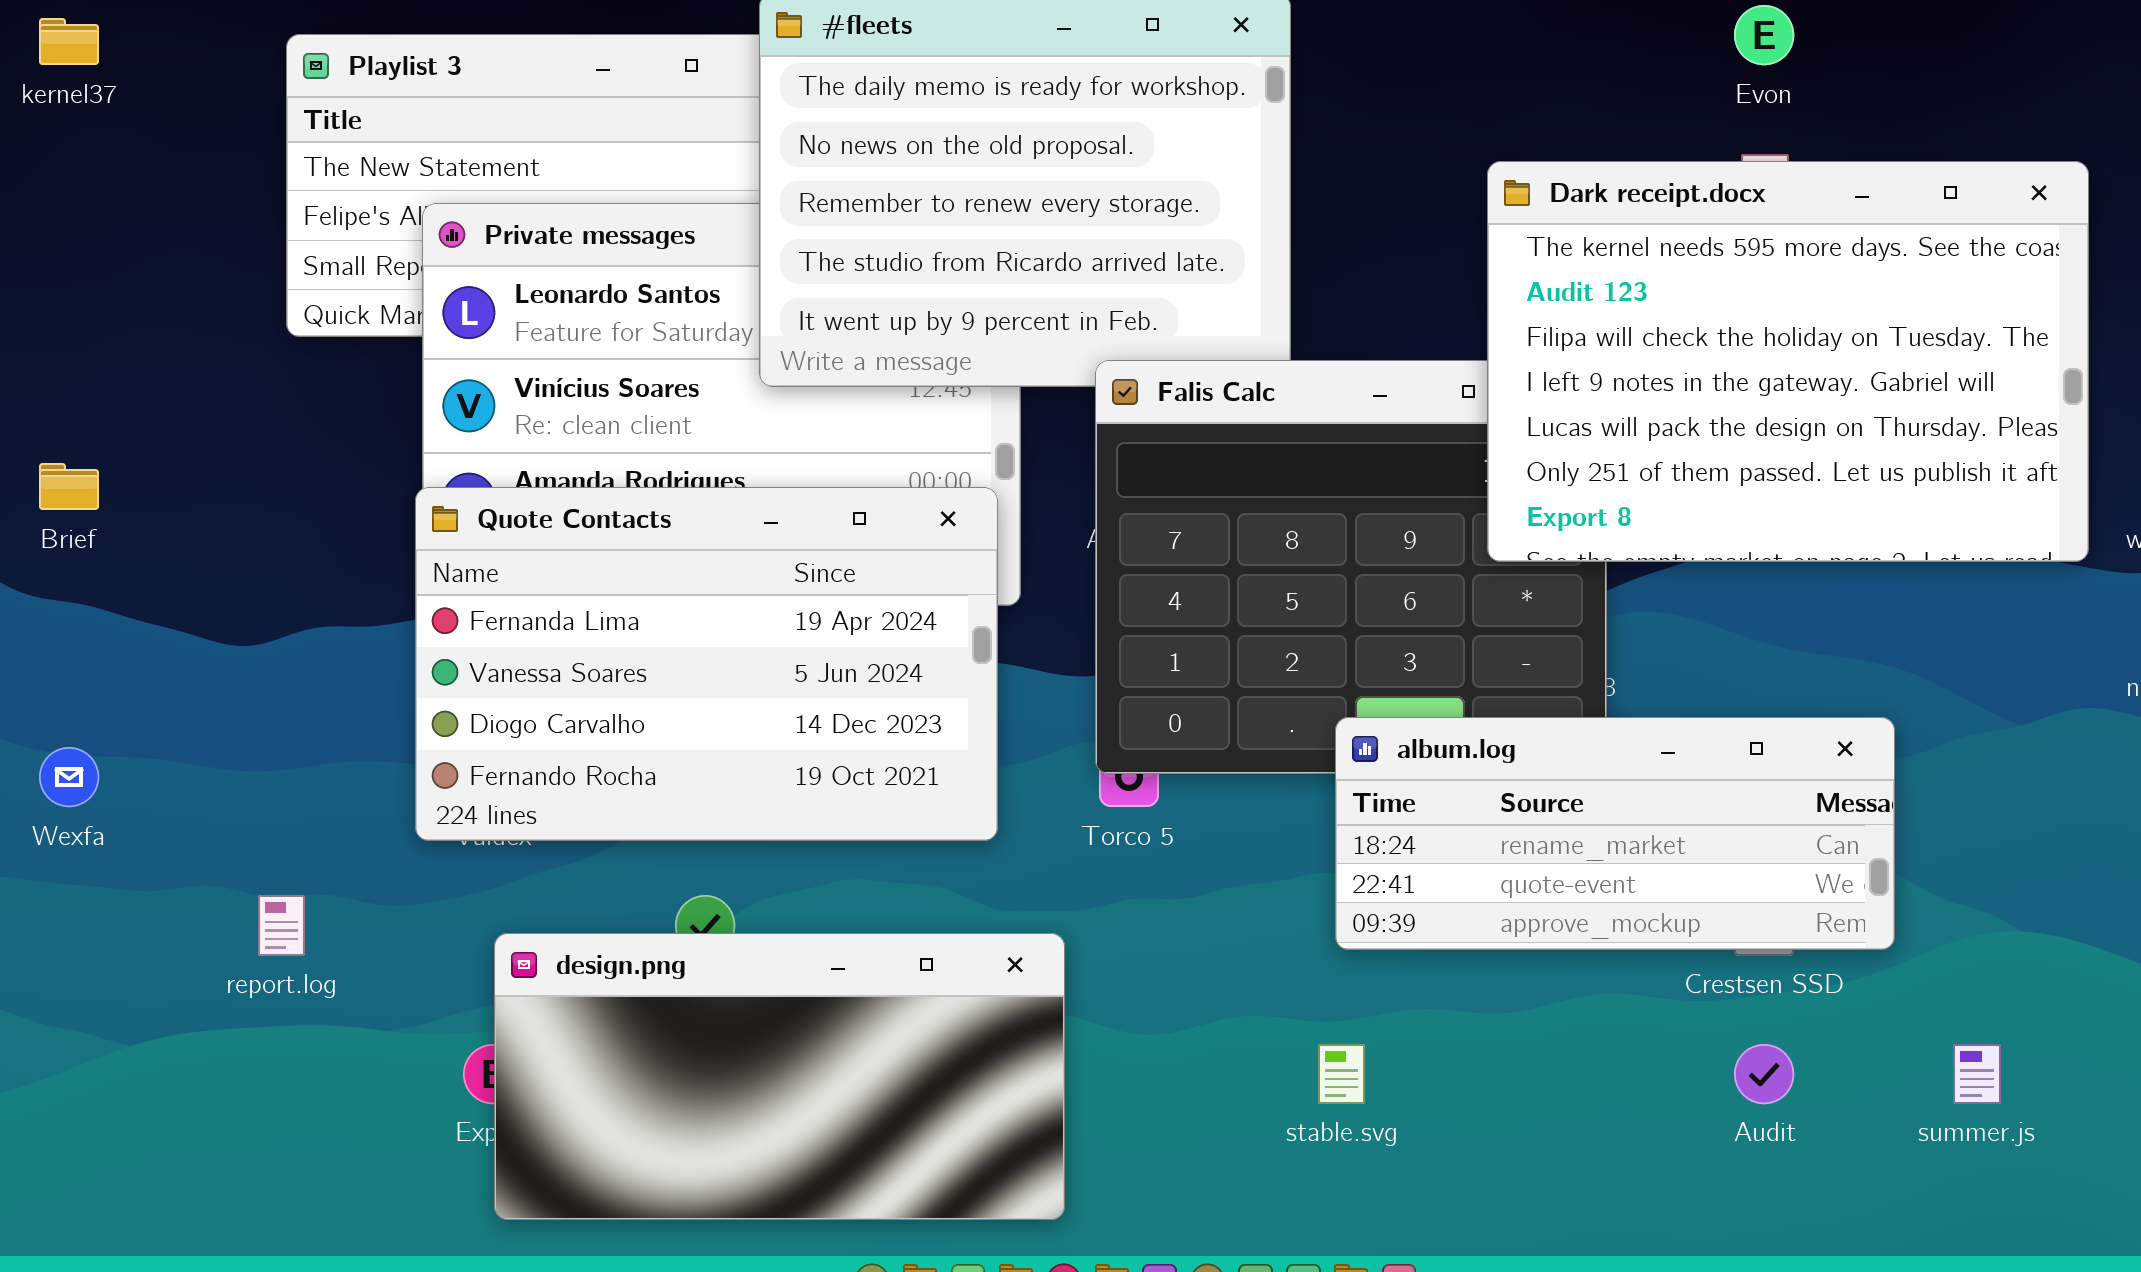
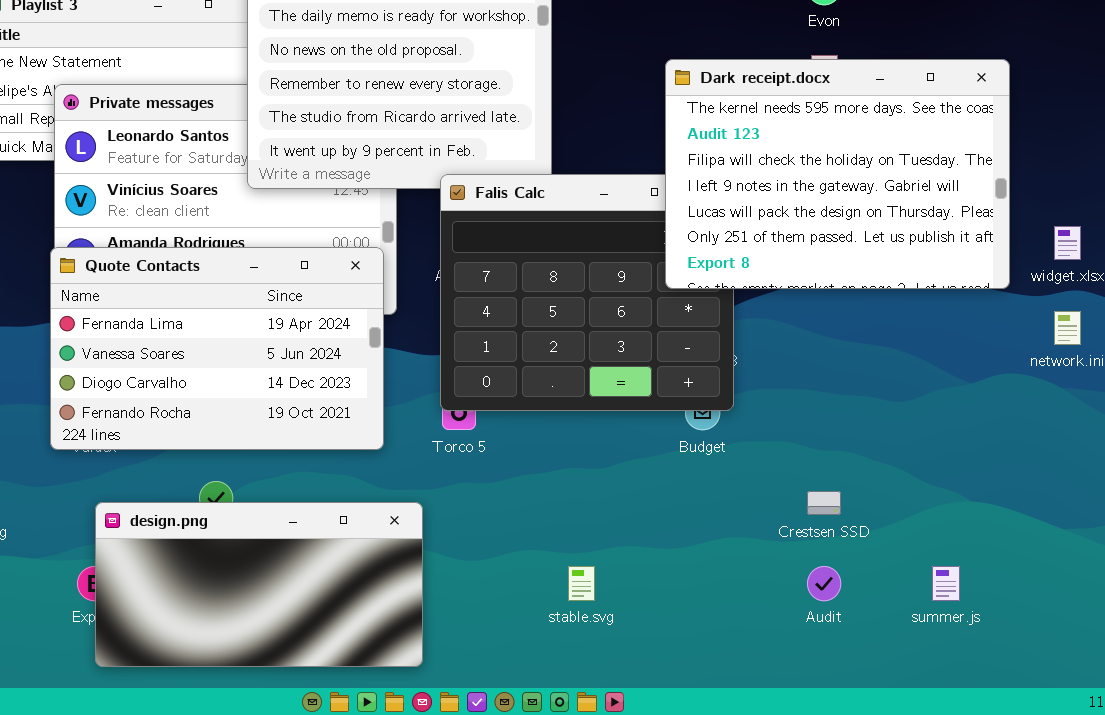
album.log: [1335,717,1895,950] -> none, closed

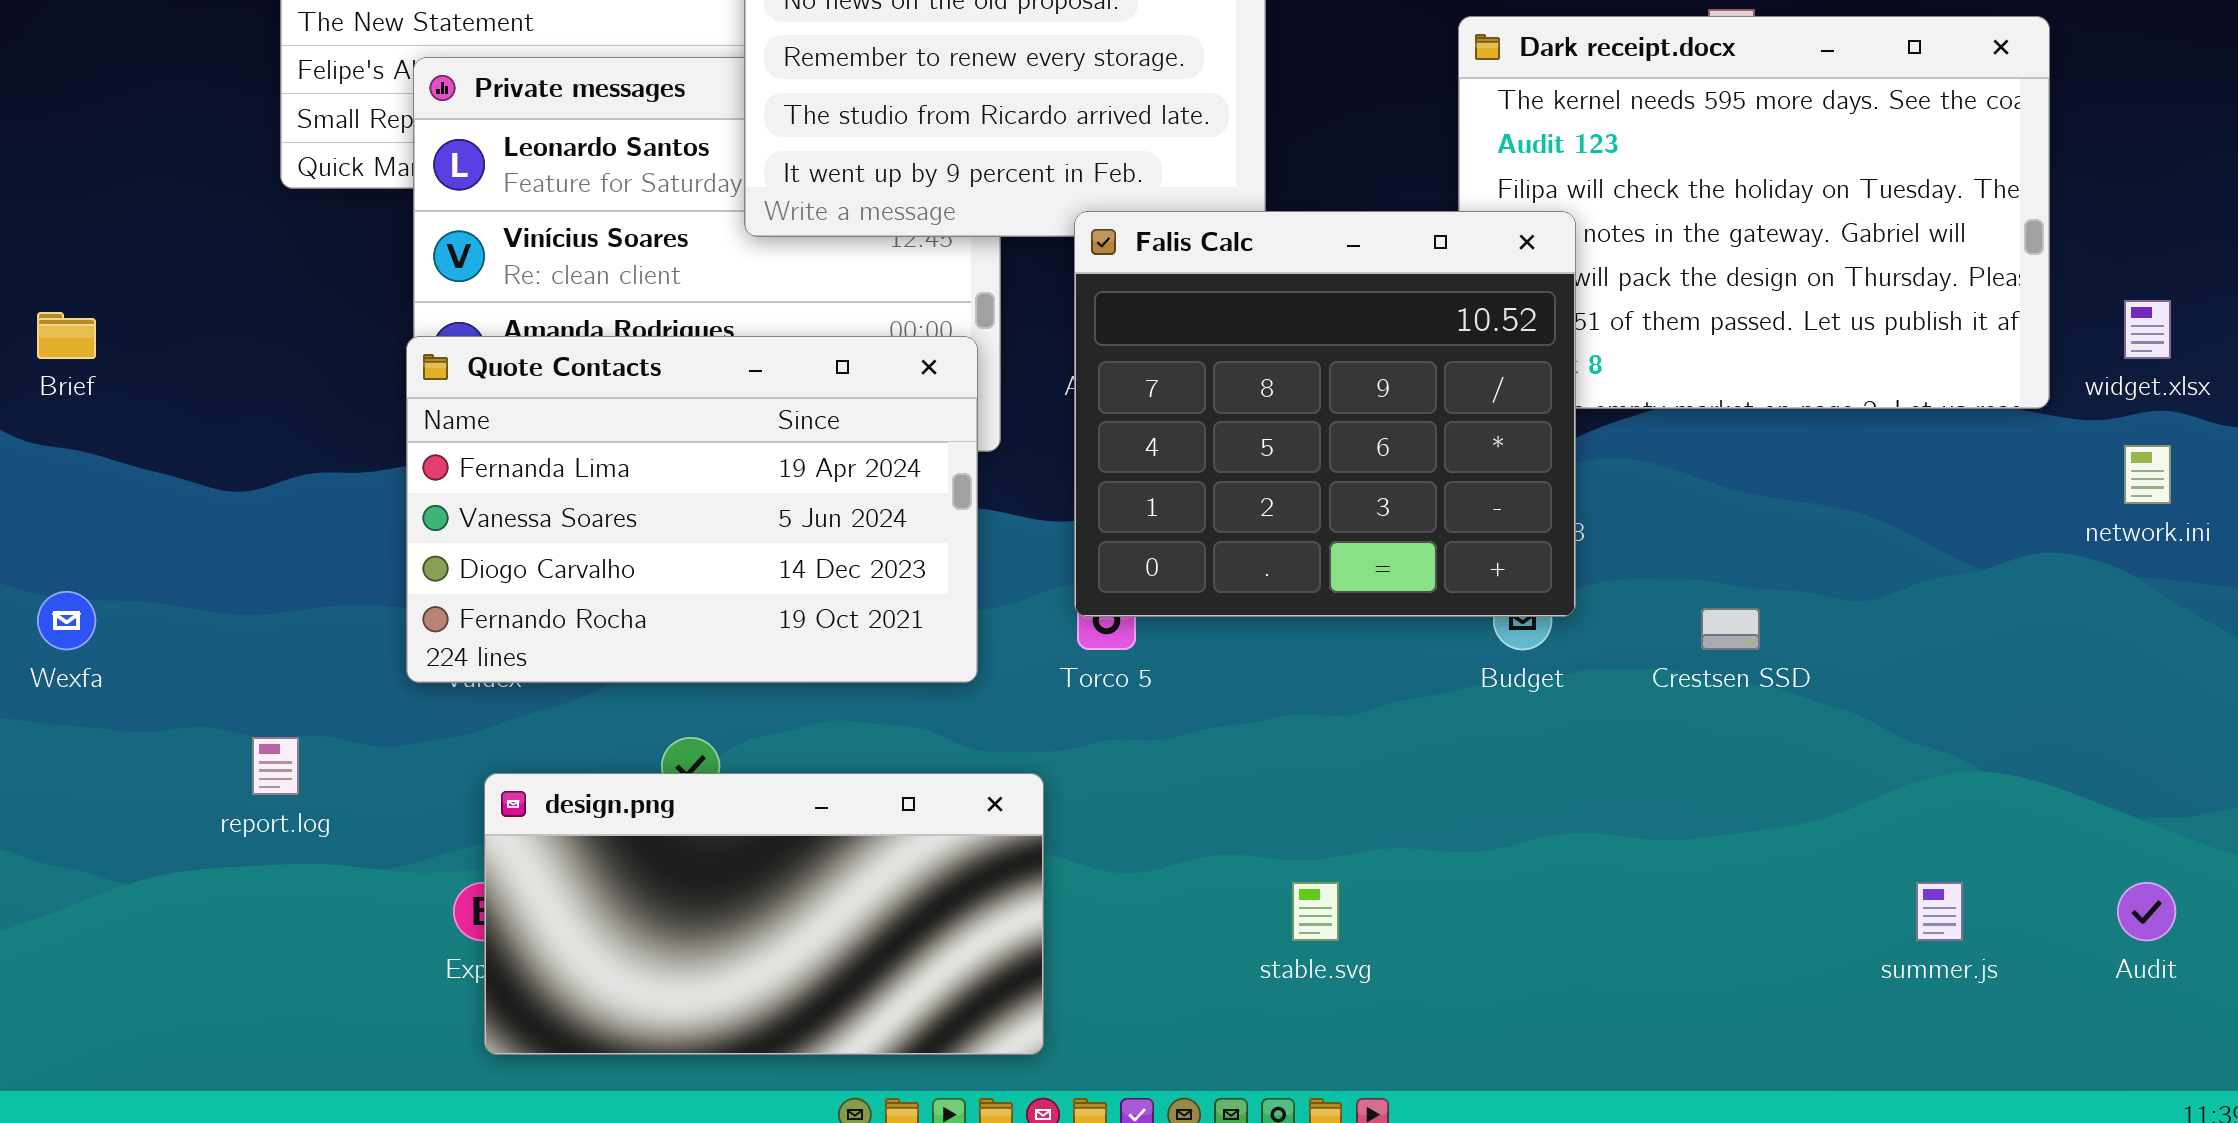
Falis Calc: [440,174,734,411] -> [1074,211,1576,617], raised
Crestsen SSD: [807,491,841,515] -> [1701,608,1760,650], moved
Audit: [807,566,841,601] -> [2117,882,2176,941], moved

